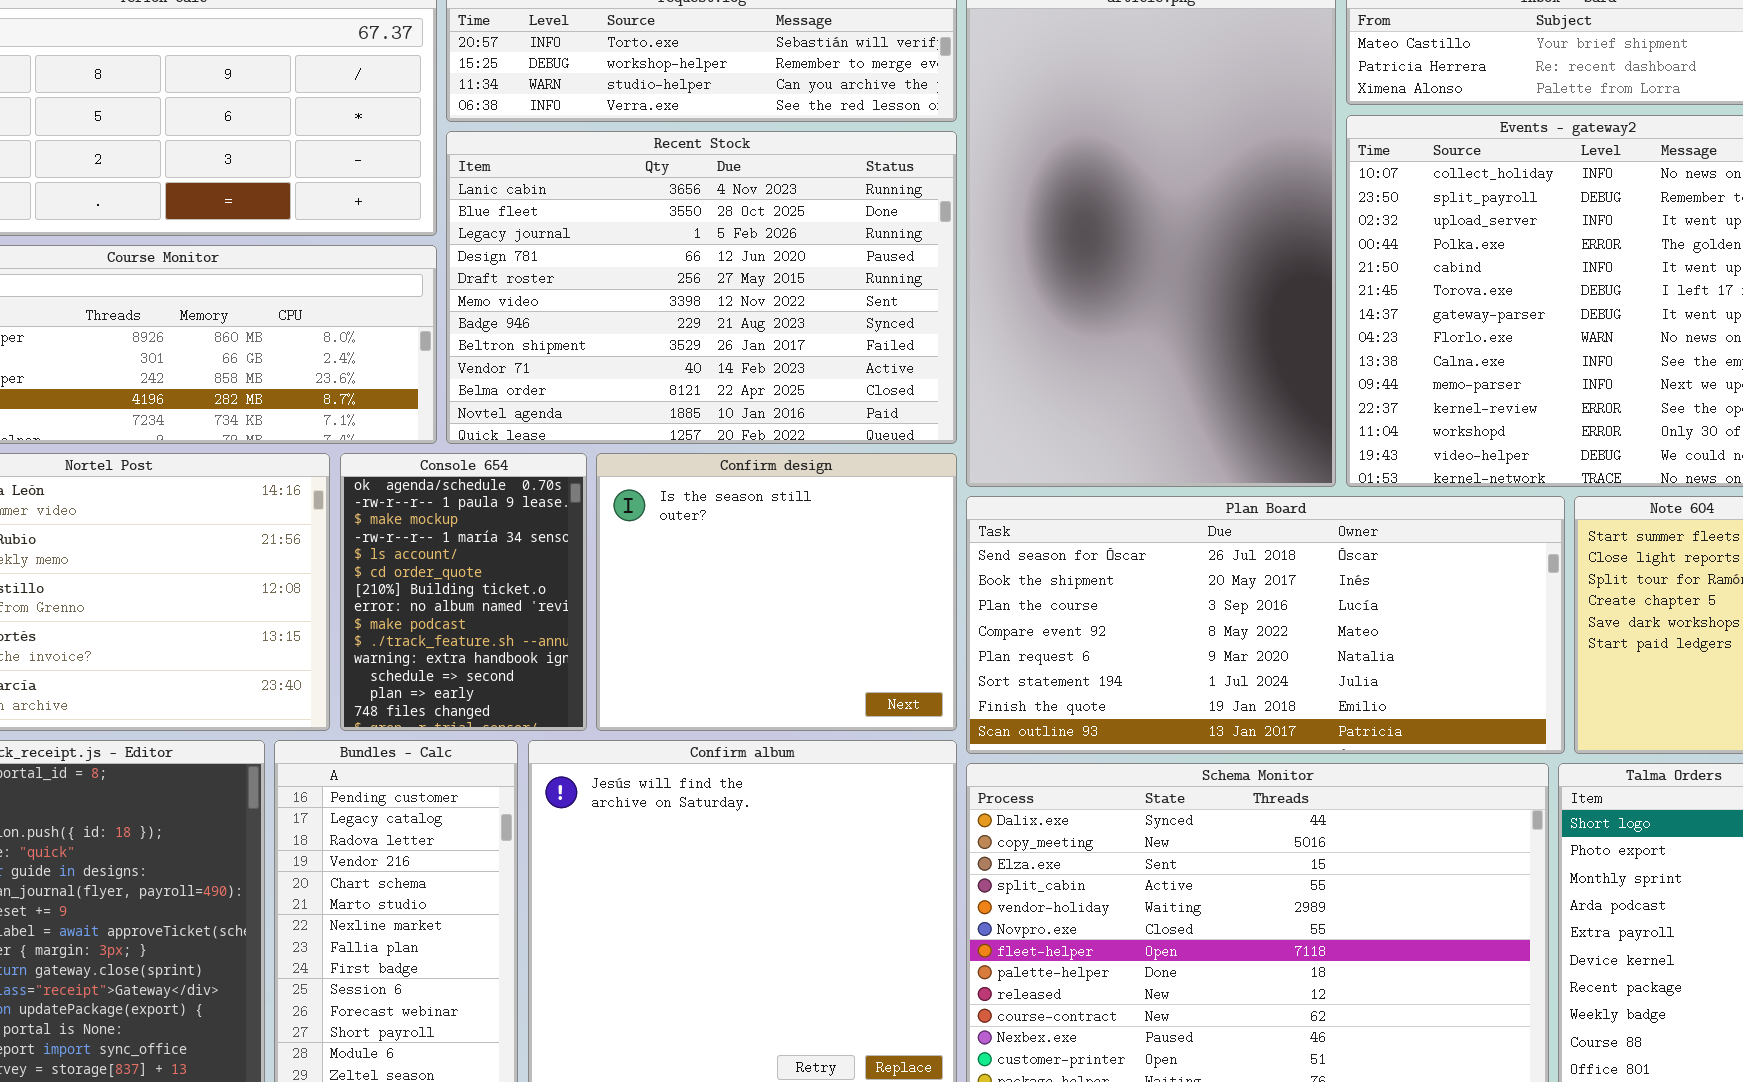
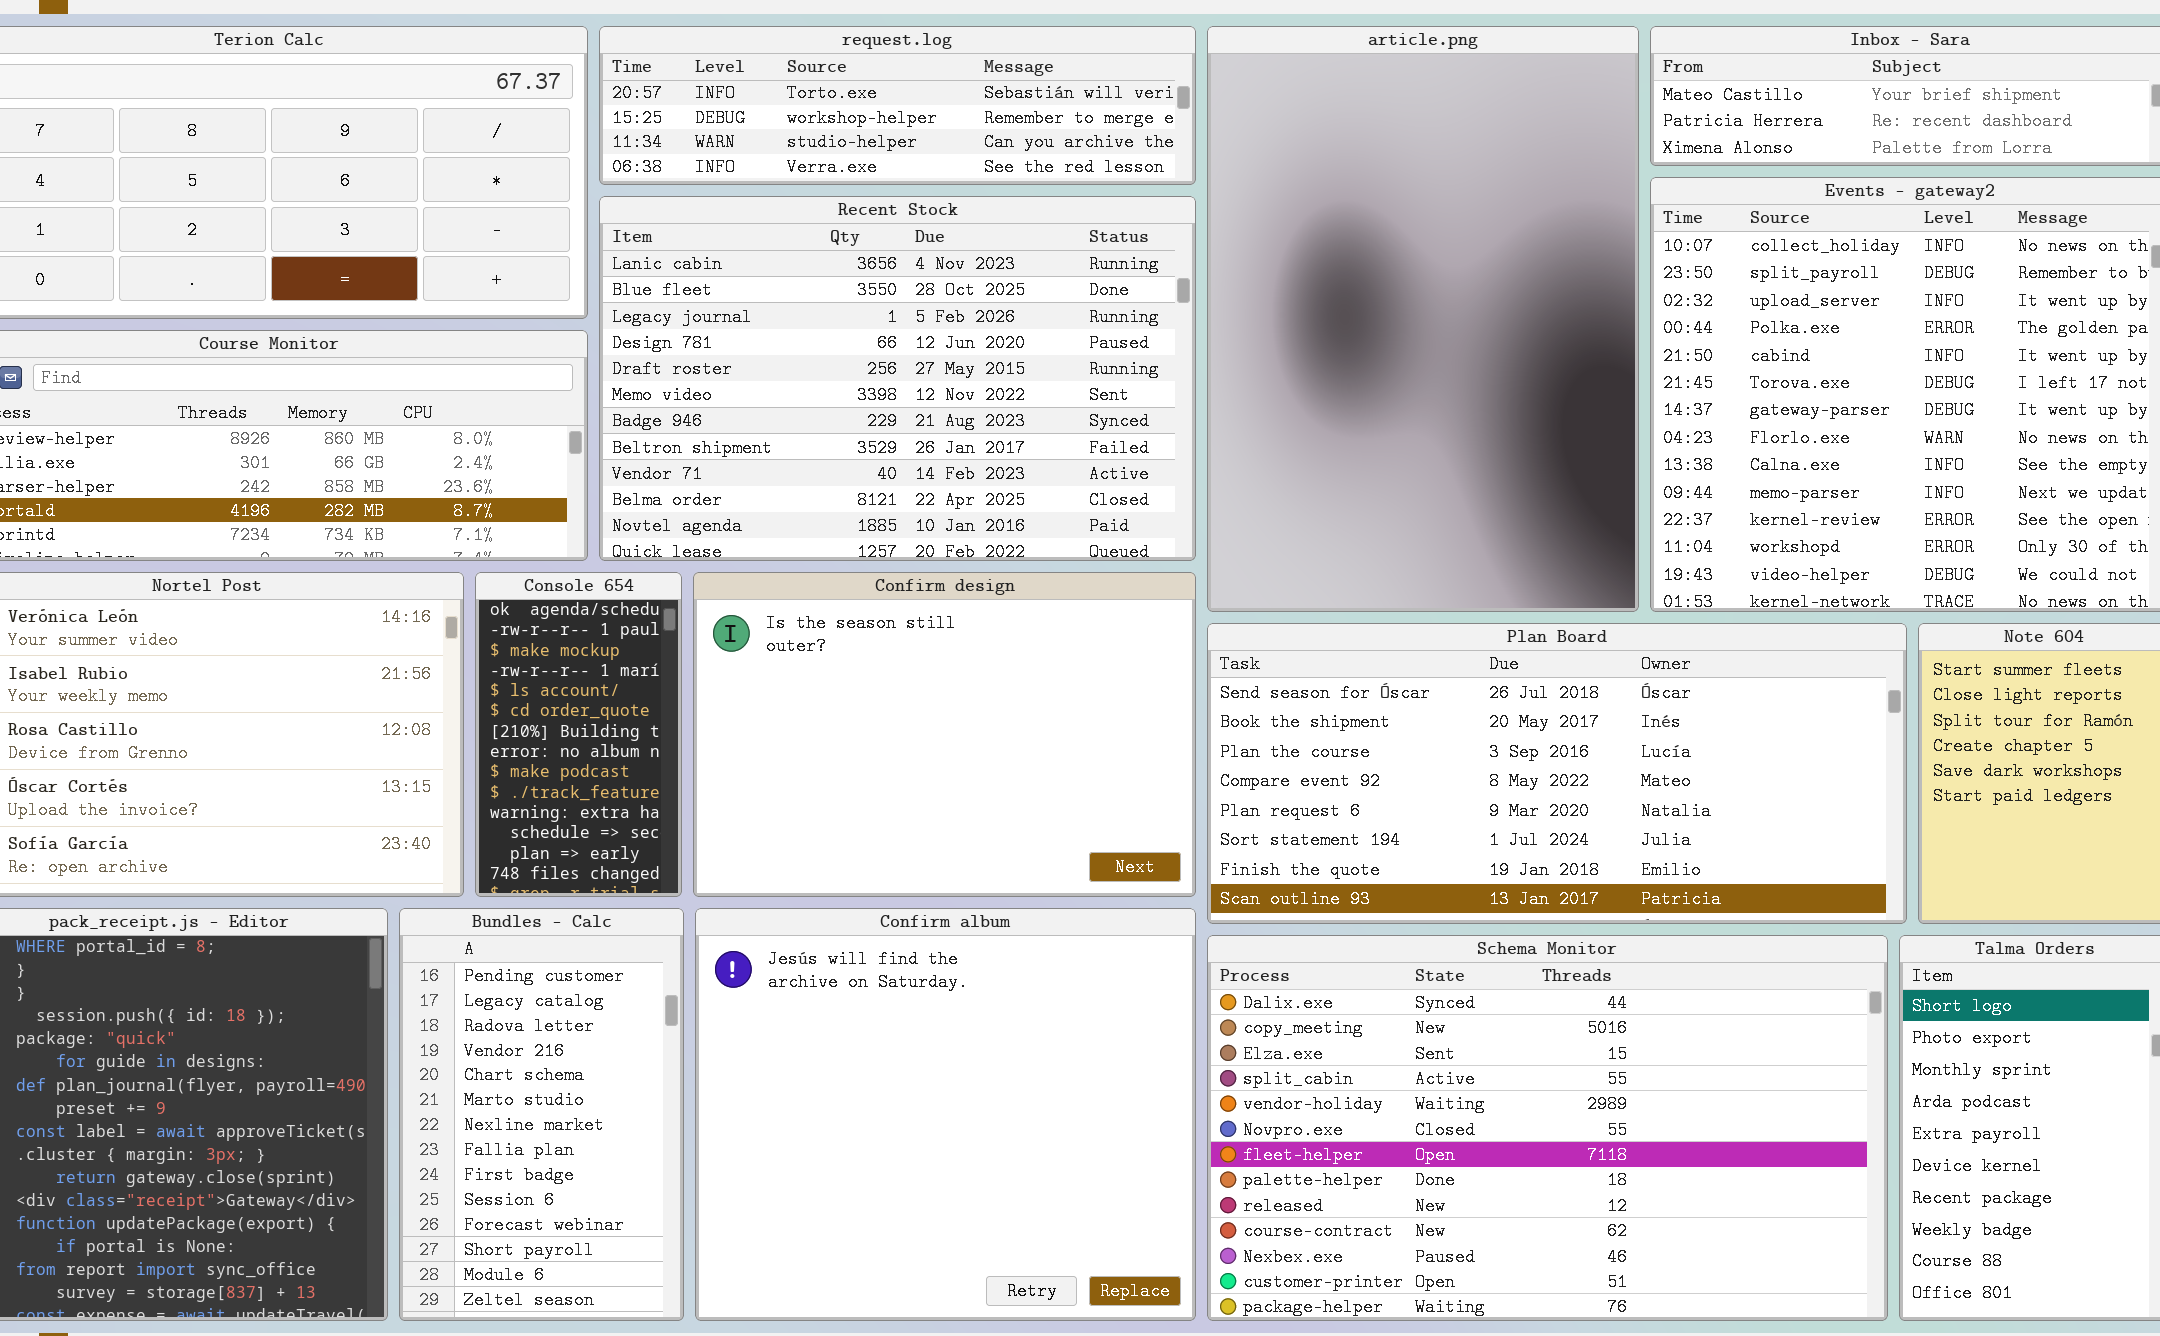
Console 654: [340,453,587,731] -> [475,572,682,897], resized
Confirm design: [596,453,957,731] -> [693,572,1196,897], resized

